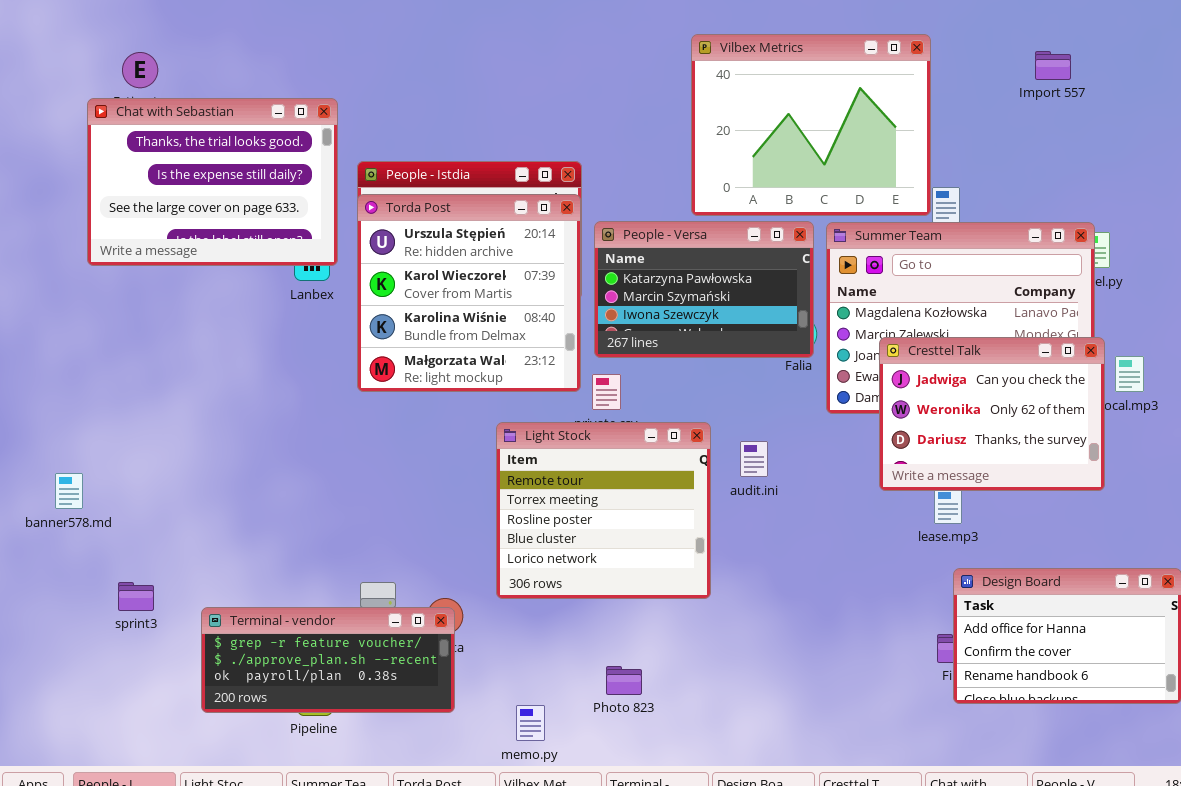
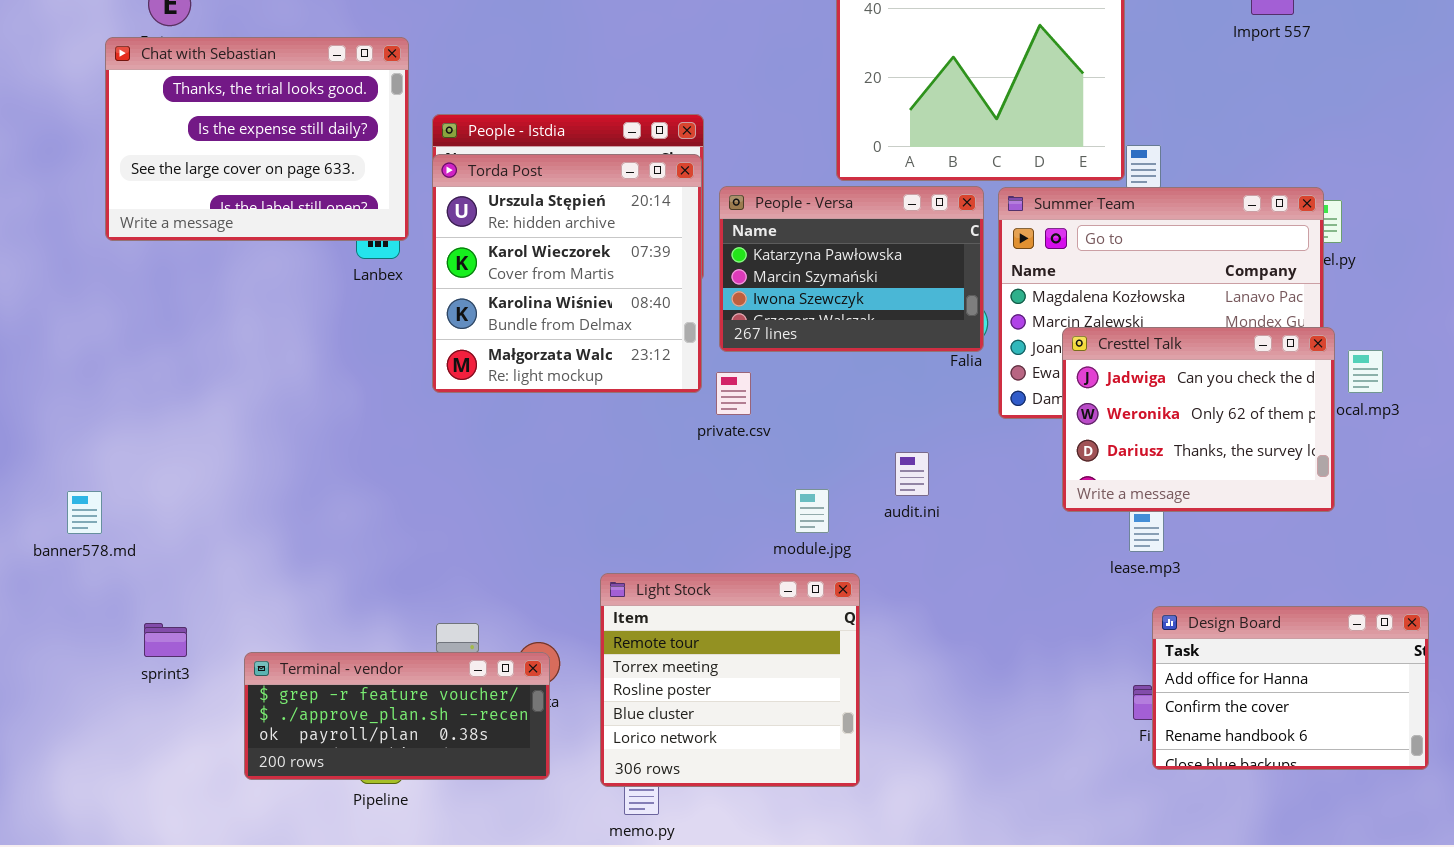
Light Stock: [496,422,711,599] -> [600,573,860,787], moved

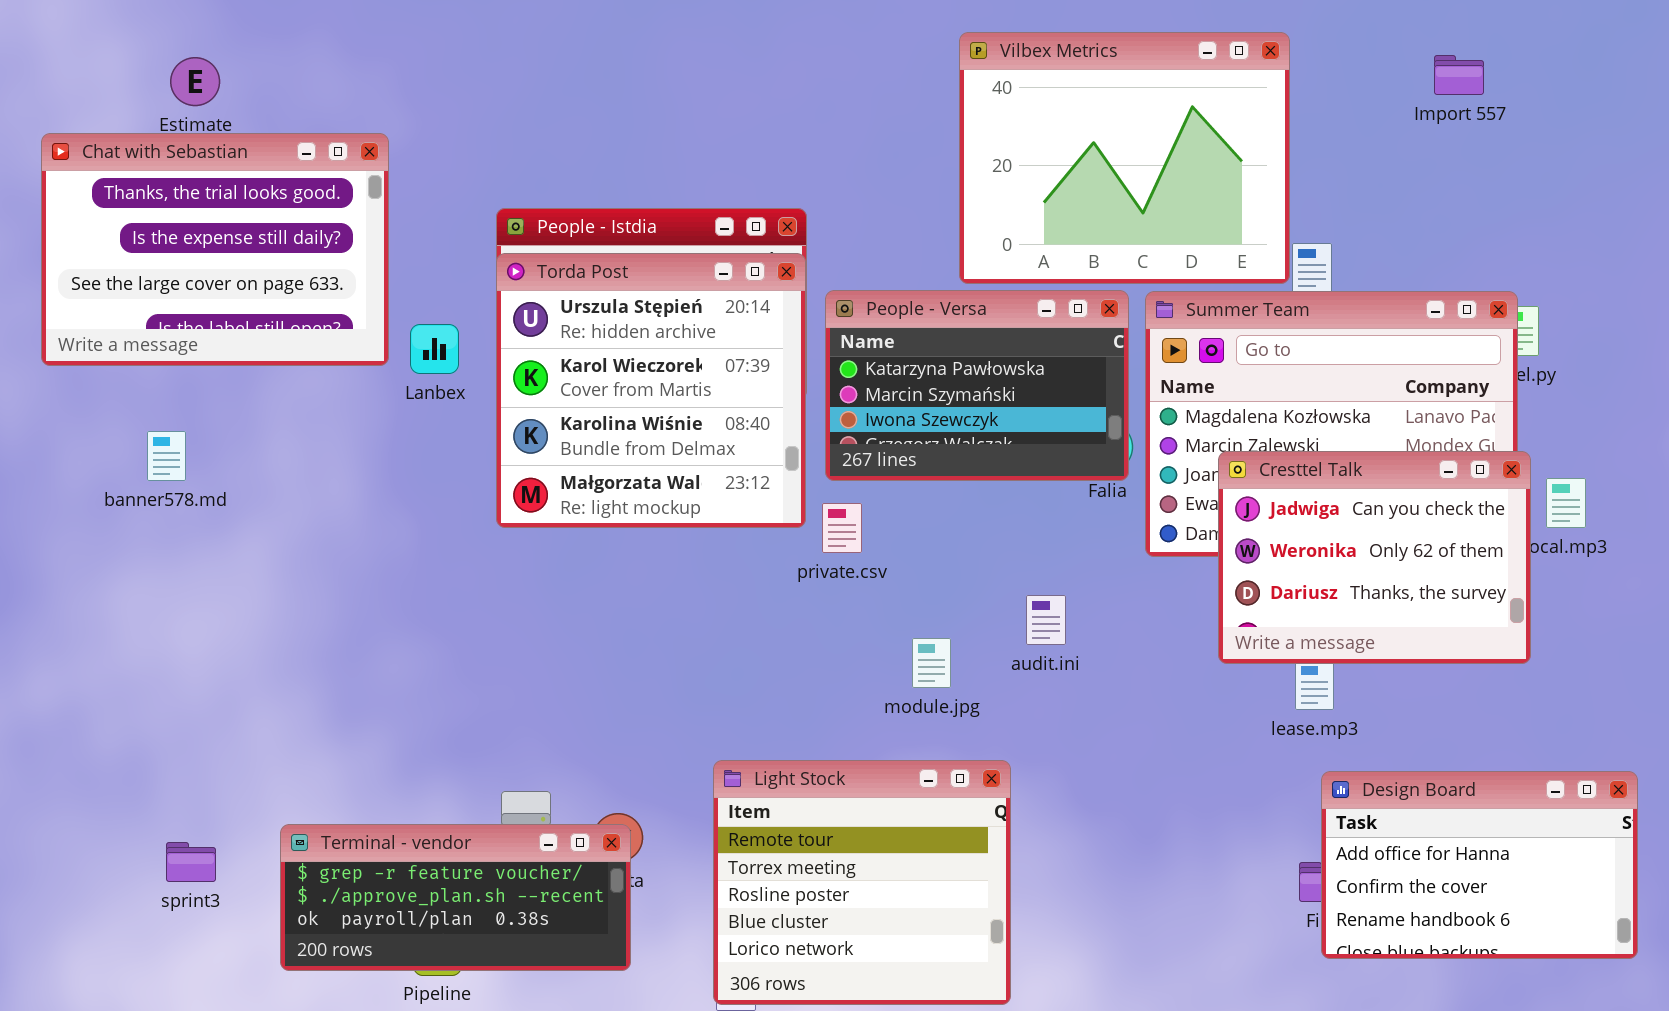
Chat with Sebastian: [105,37,409,241] -> [41,133,389,366], moved
banner578.md: [67,491,102,534] -> [147,431,186,481], moved
Light Stock: [600,573,860,787] -> [713,760,1011,1005], moved
sprint3: [144,623,187,657] -> [166,842,216,882], moved

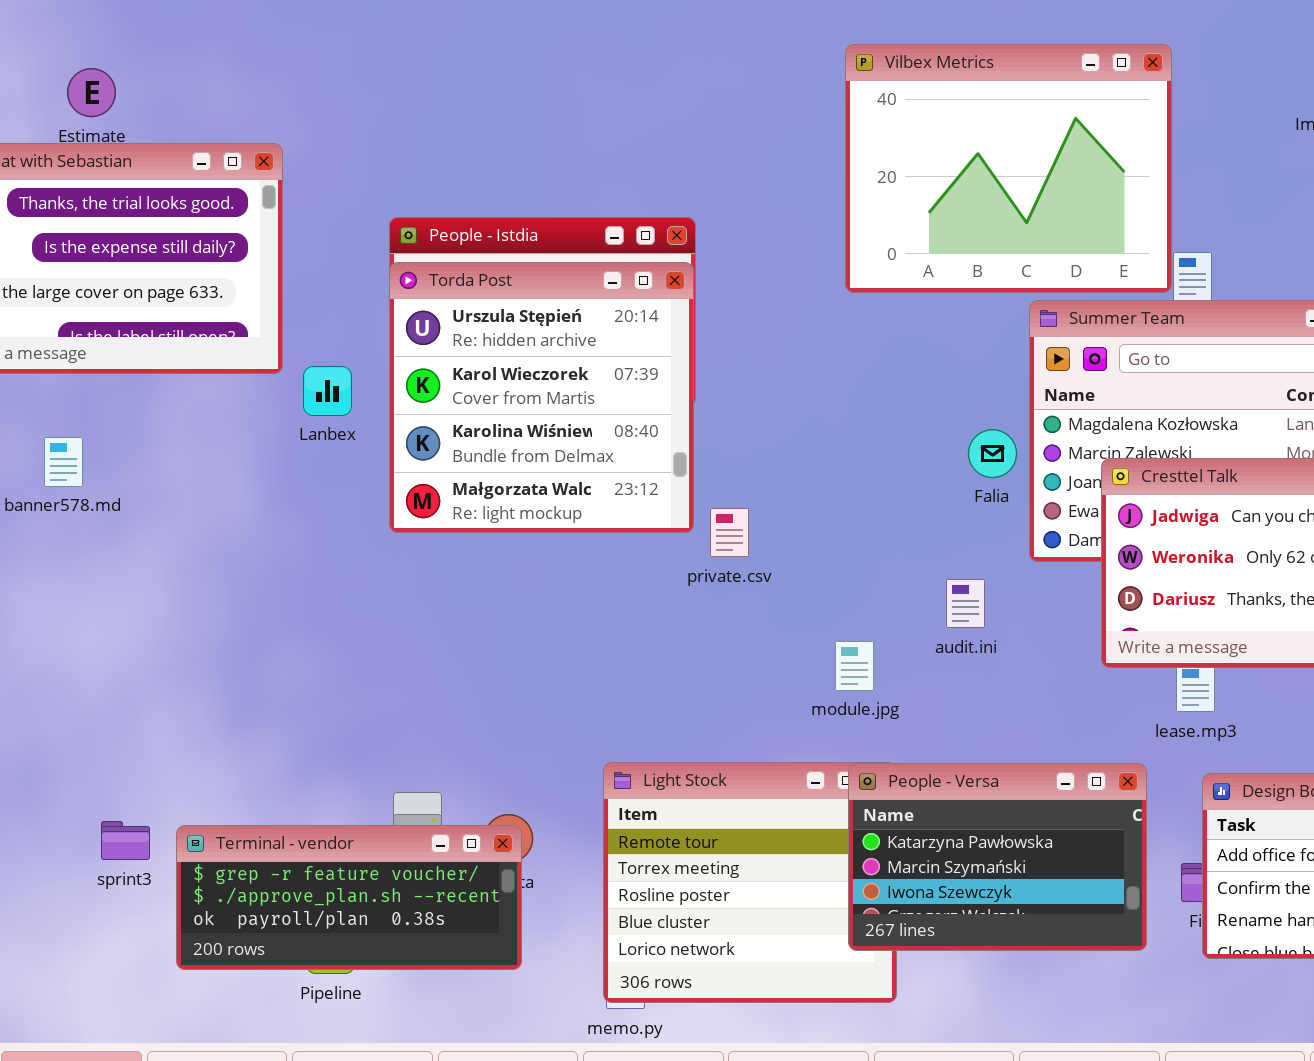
People - Versa: [825,290,1129,481] -> [848,763,1147,951], moved
Lanbex: [410,324,459,374] -> [303,366,352,416], moved
audit.ini: [1026,595,1066,645] -> [946,579,985,628], moved
module.jpg: [912,638,951,688] -> [835,641,874,691], moved
sprint3: [166,842,216,882] -> [101,821,150,860], moved

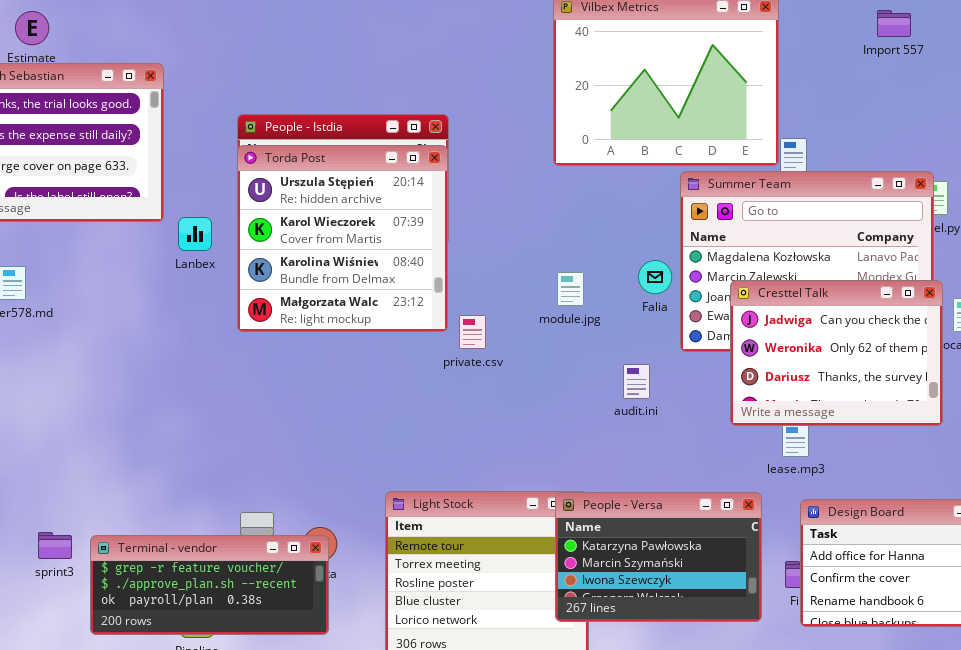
module.jpg: [835,641,874,691] -> [557,272,584,306], moved

